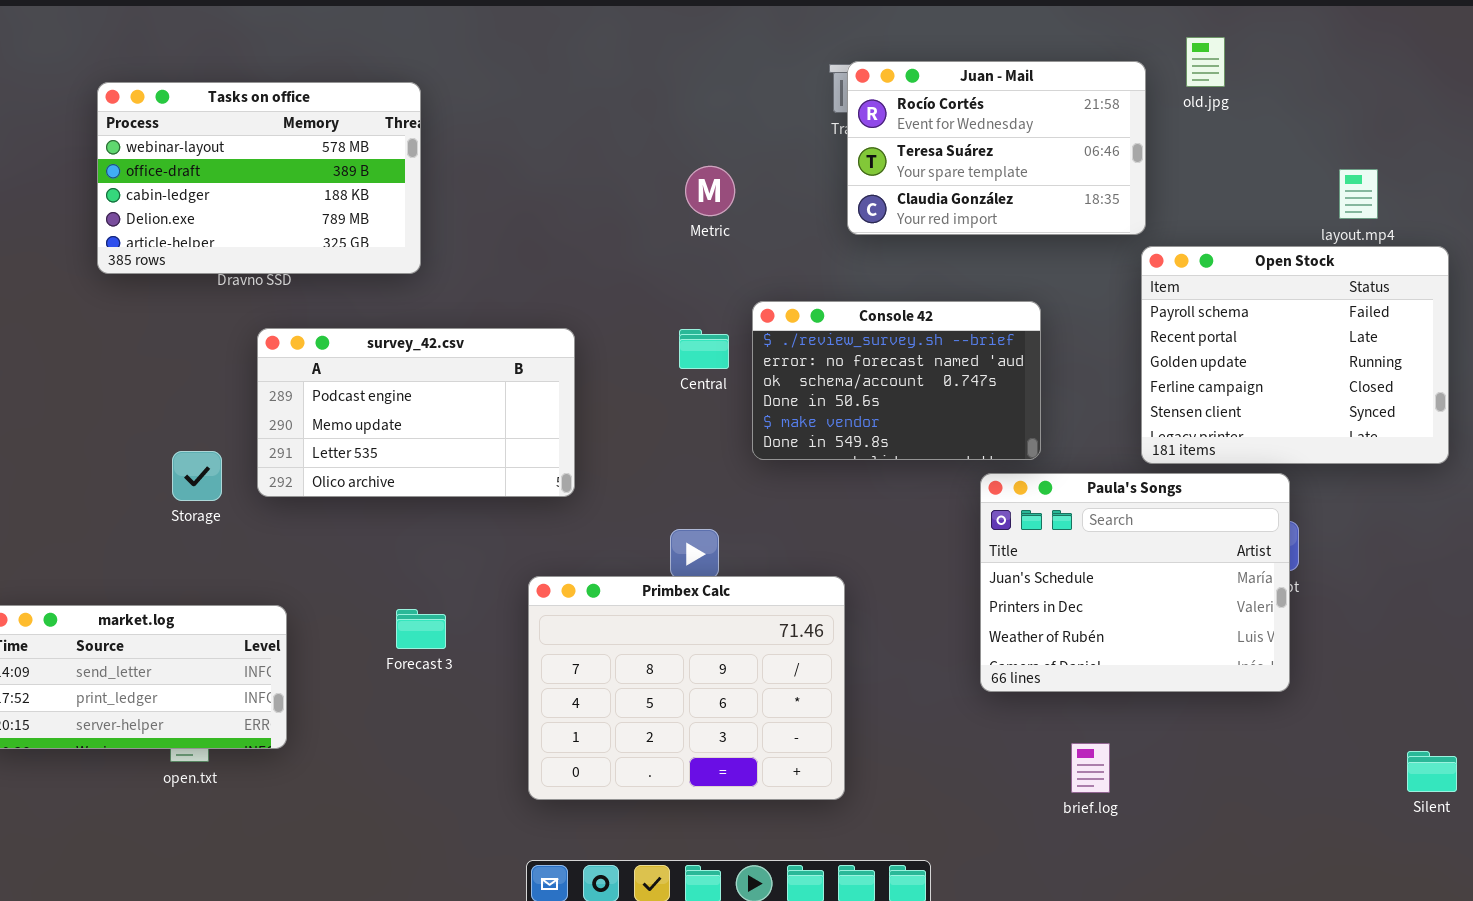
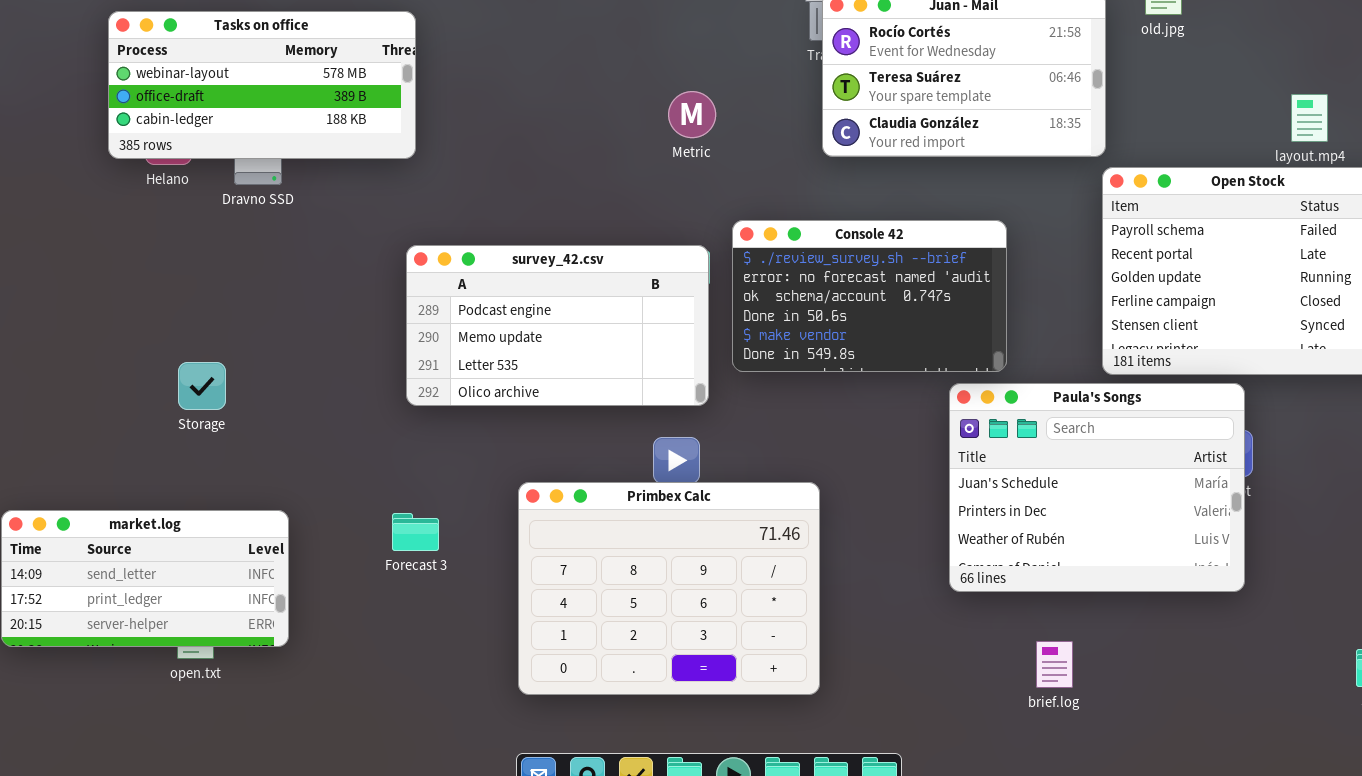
Tasks on office: [97,82,421,274] -> [108,11,416,159], resized
survey_42.csv: [257,328,575,497] -> [406,245,709,406], moved

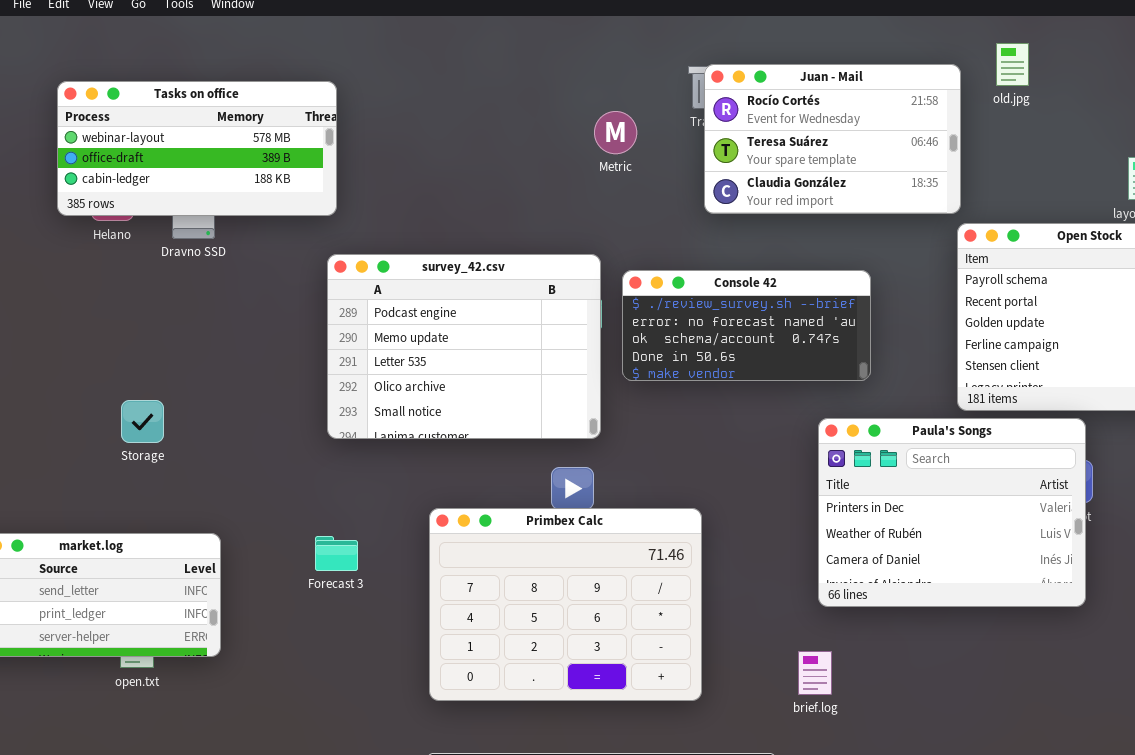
Metric: [668,91,716,138] -> [594,111,637,154], moved
Console 42: [732,220,1007,372] -> [622,270,871,381], resized
survey_42.csv: [406,245,709,406] -> [327,254,601,439], resized
Paula's Songs: [949,383,1245,592] -> [818,418,1086,607], scrolled down 1 row
brief.log: [1036,641,1073,688] -> [798,651,832,695], moved

